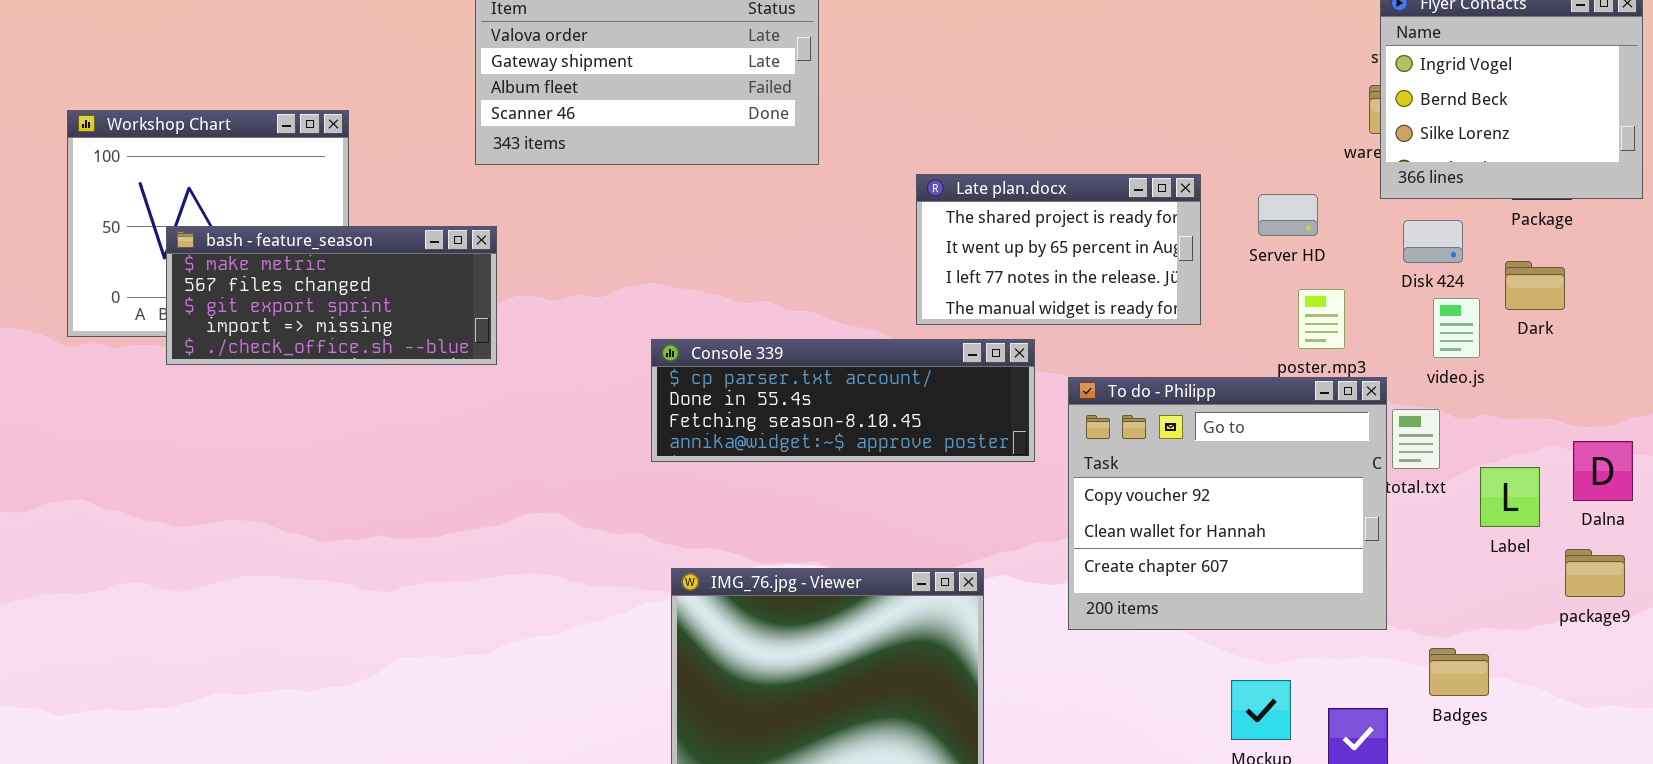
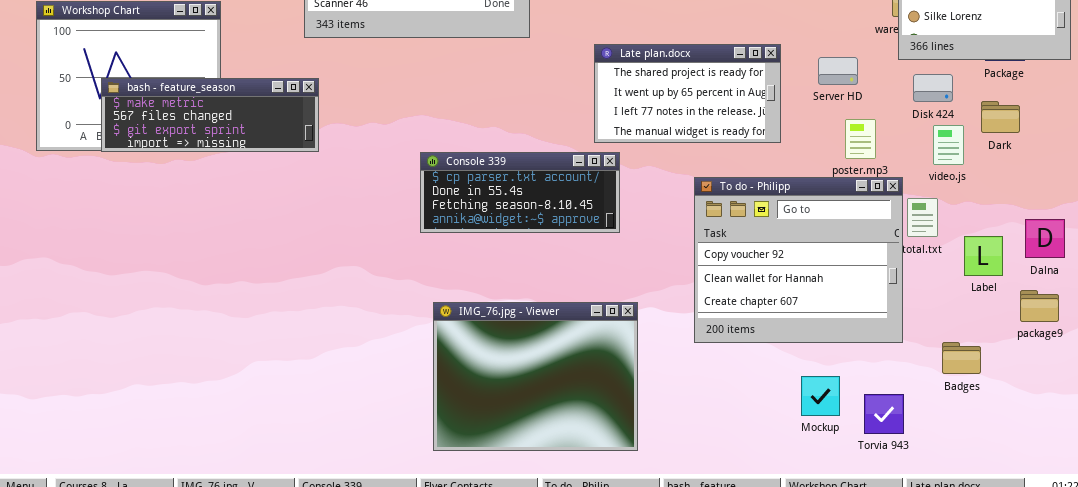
bash - feature_season: [166,226,497,365] -> [101,78,319,152], resized
Console 339: [651,339,1035,462] -> [420,152,620,233], resized
Badges: [1429,648,1489,696] -> [942,342,981,374], moved

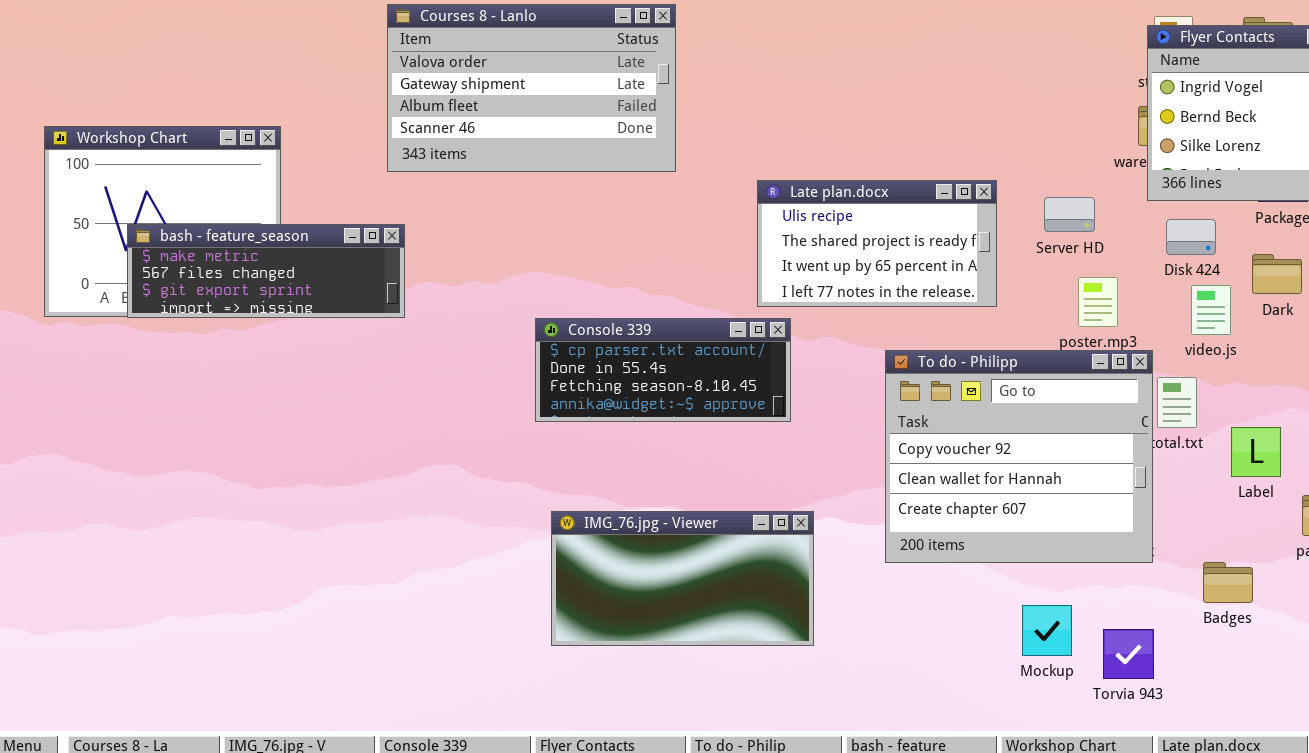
Late plan.docx: [594,44,781,143] -> [757,180,997,307], scrolled up 1 row
IMG_76.jpg - Viewer: [433,302,638,451] -> [551,511,814,646], resized

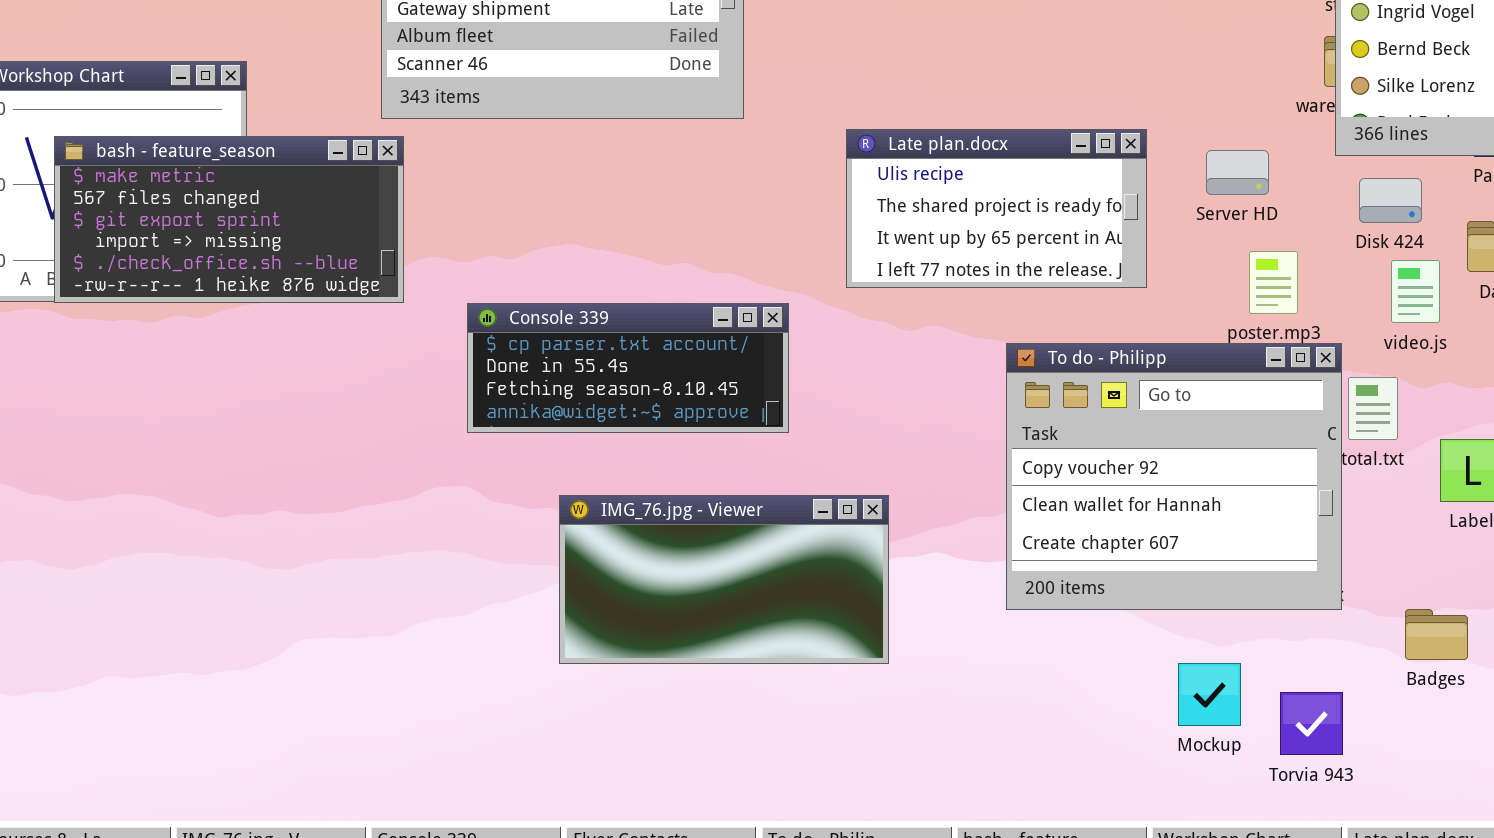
bash - feature_season: [127,224,405,318] -> [54,136,404,303], resized
Console 339: [535,318,791,422] -> [467,303,789,433], moved
IMG_76.jpg - Viewer: [551,511,814,646] -> [559,495,889,664], moved

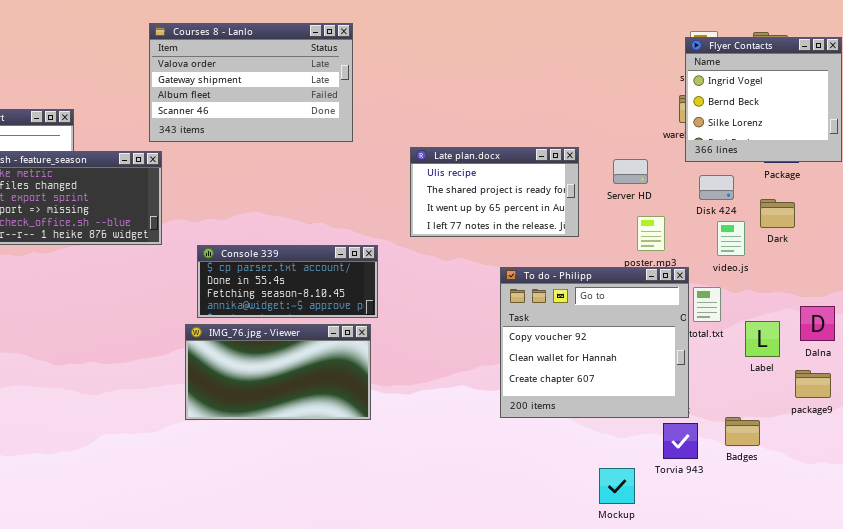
IMG_76.jpg - Viewer: [559,495,889,664] -> [185,324,371,420], moved
Mockup: [1178,663,1241,726] -> [599,468,635,504], moved
Torvia 943: [1280,692,1343,755] -> [663,423,698,459], moved

